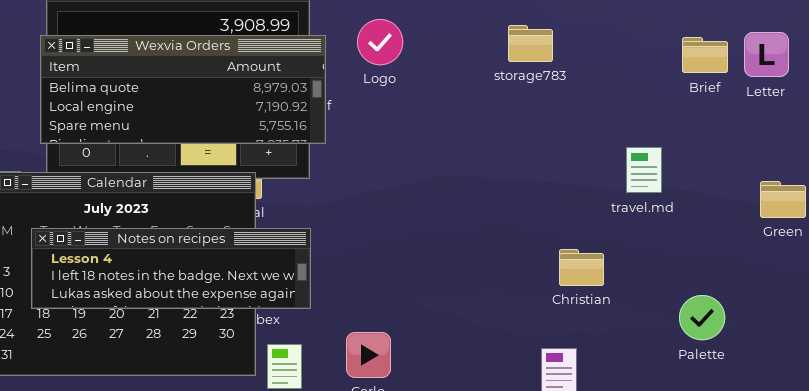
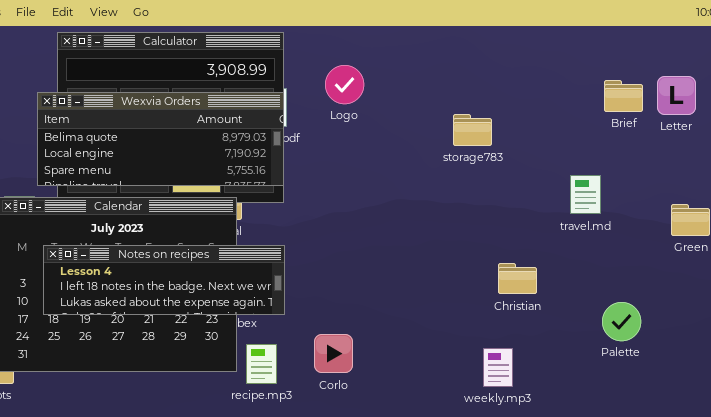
storage783: [508,25,553,62] -> [453,114,492,146], moved
Wexvia Orders: [40,35,326,144] -> [37,92,284,186], moved
travel.md: [626,147,662,193] -> [570,175,601,214], moved

